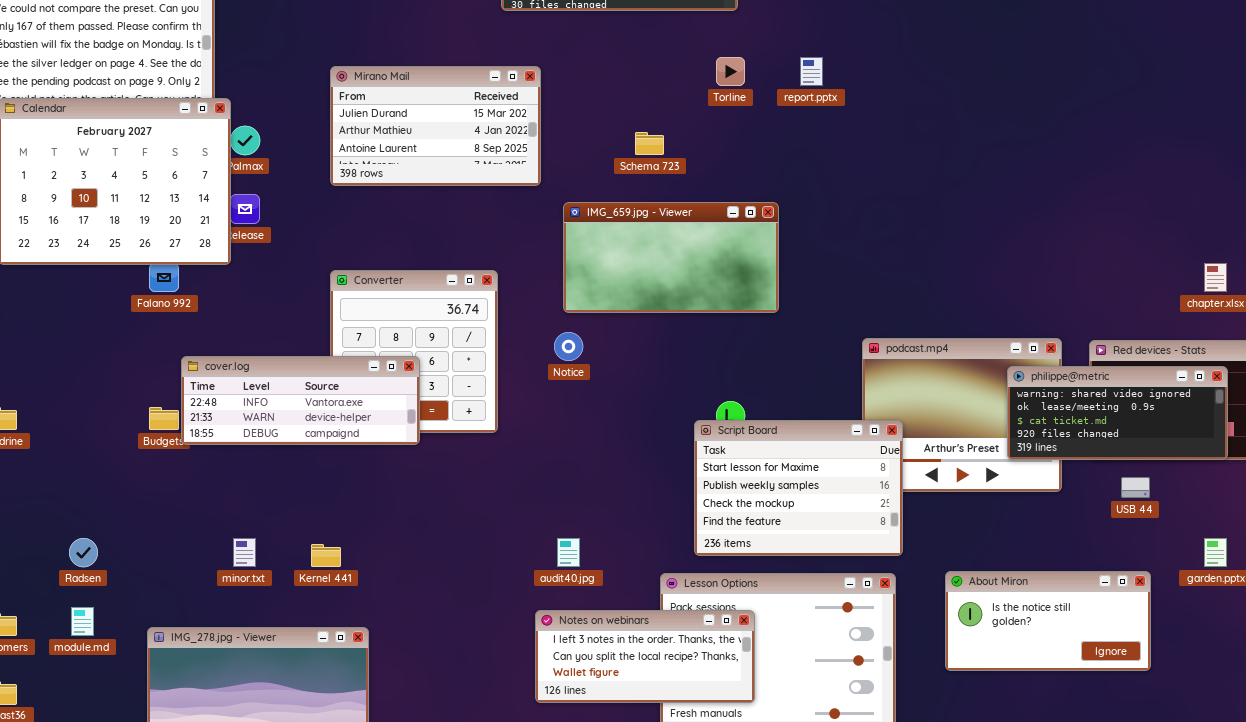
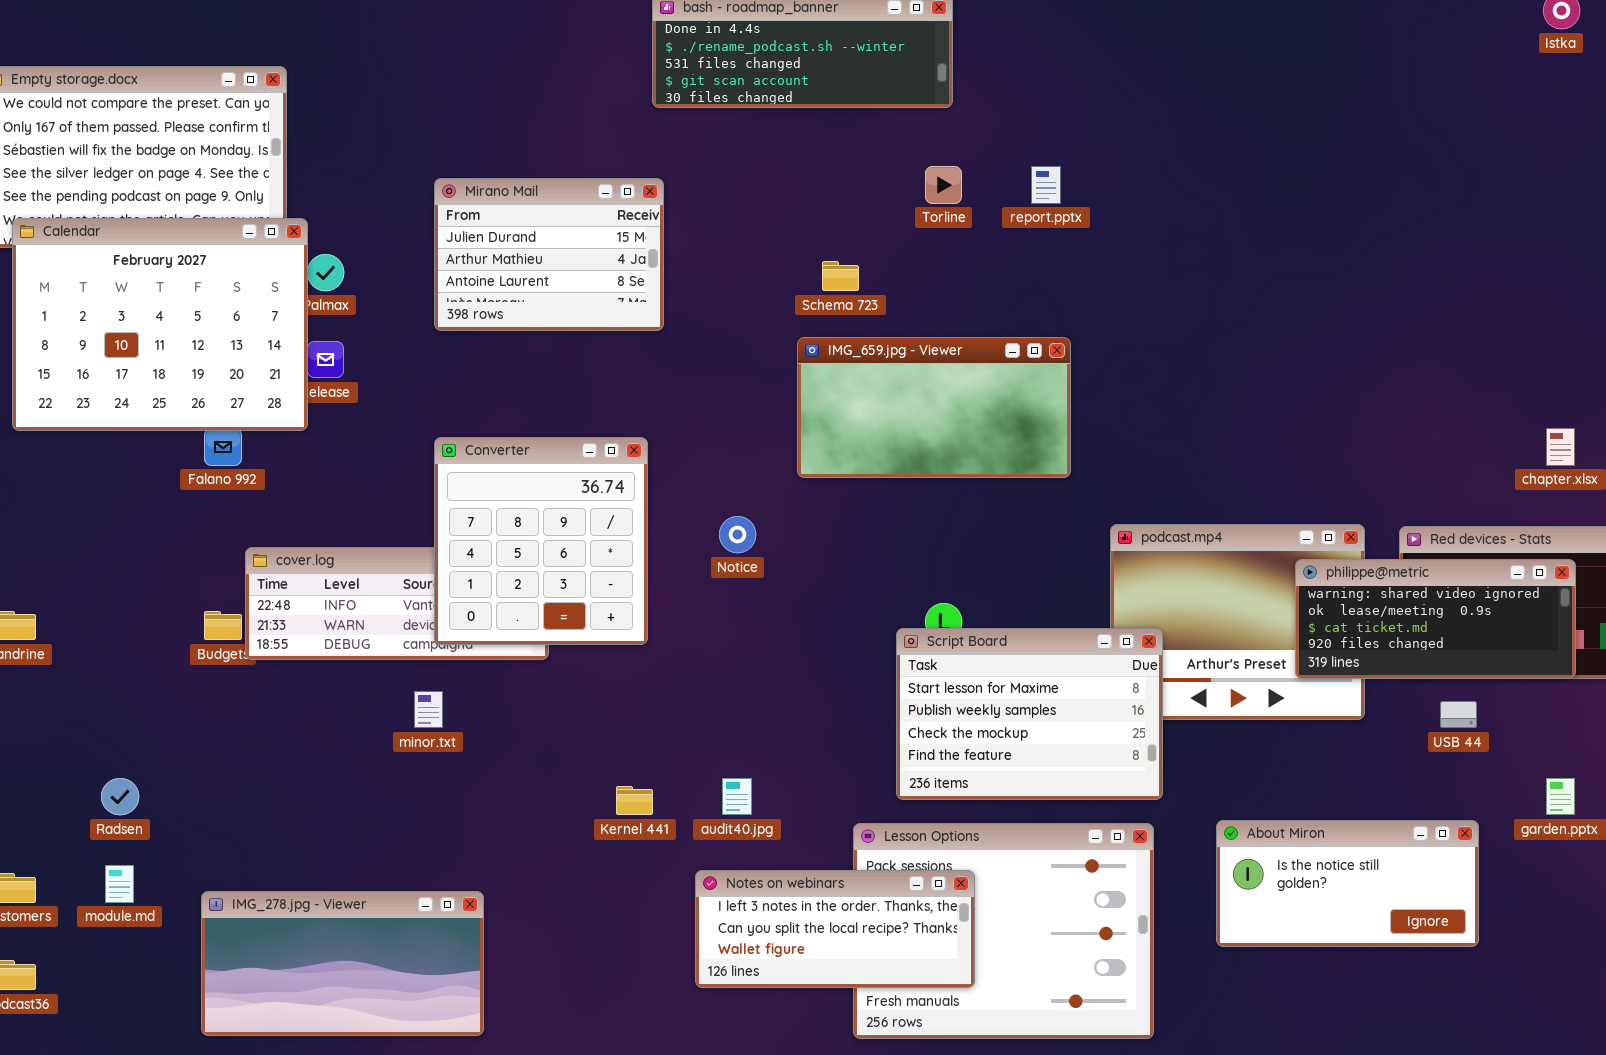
Mirano Mail: [330,66,541,186] -> [434,178,664,331], resized
IMG_659.jpg - Viewer: [563,202,779,313] -> [797,337,1071,478], moved
Converter: [330,270,498,433] -> [434,437,648,645], raised
minor.txt: [233,538,256,567] -> [414,691,443,728], moved
Kernel 441: [311,544,341,567] -> [616,786,653,815], moved

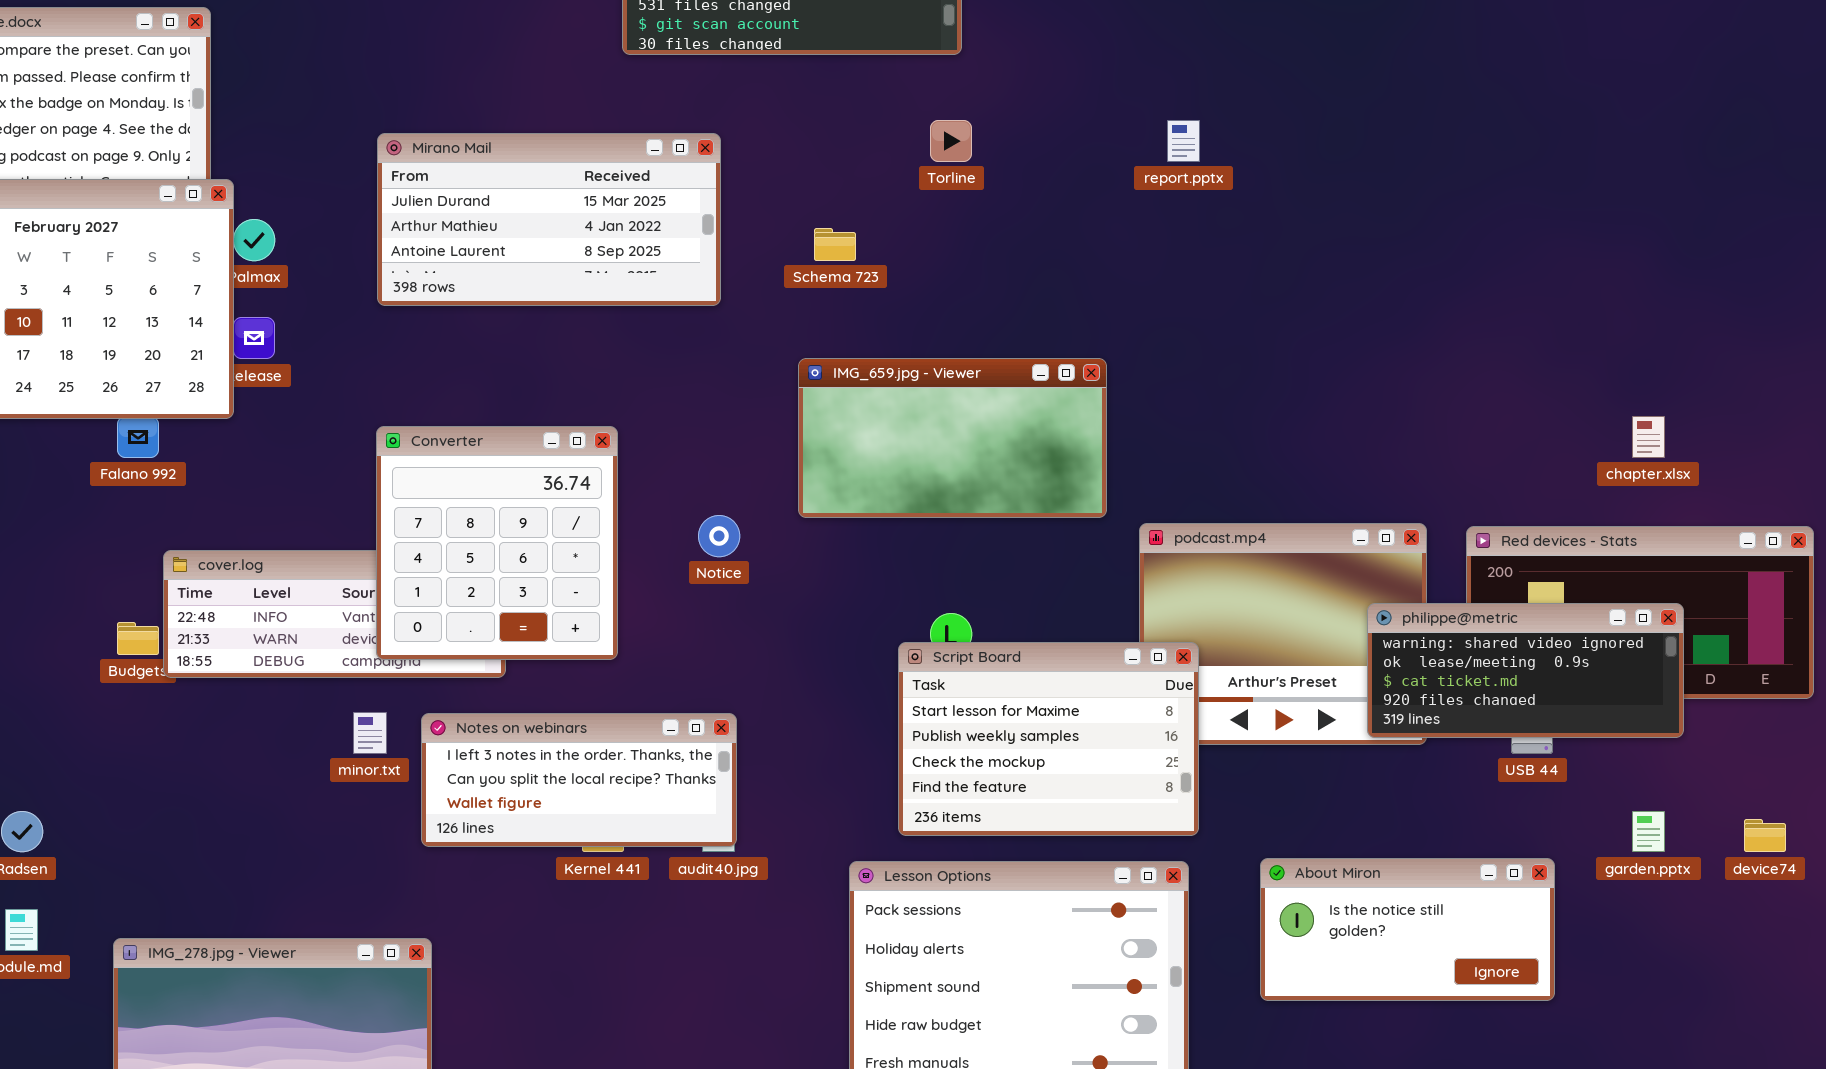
report.pptx: [1031,166,1061,204] -> [1167,120,1200,162], moved
Mirano Mail: [434,178,664,331] -> [377,133,721,306], resized
IMG_659.jpg - Viewer: [797,337,1071,478] -> [798,358,1107,518], moved
philippe@metric: [1295,559,1576,679] -> [1367,603,1684,738], moved
Notes on webinars: [695,870,975,988] -> [421,713,737,847], moved

